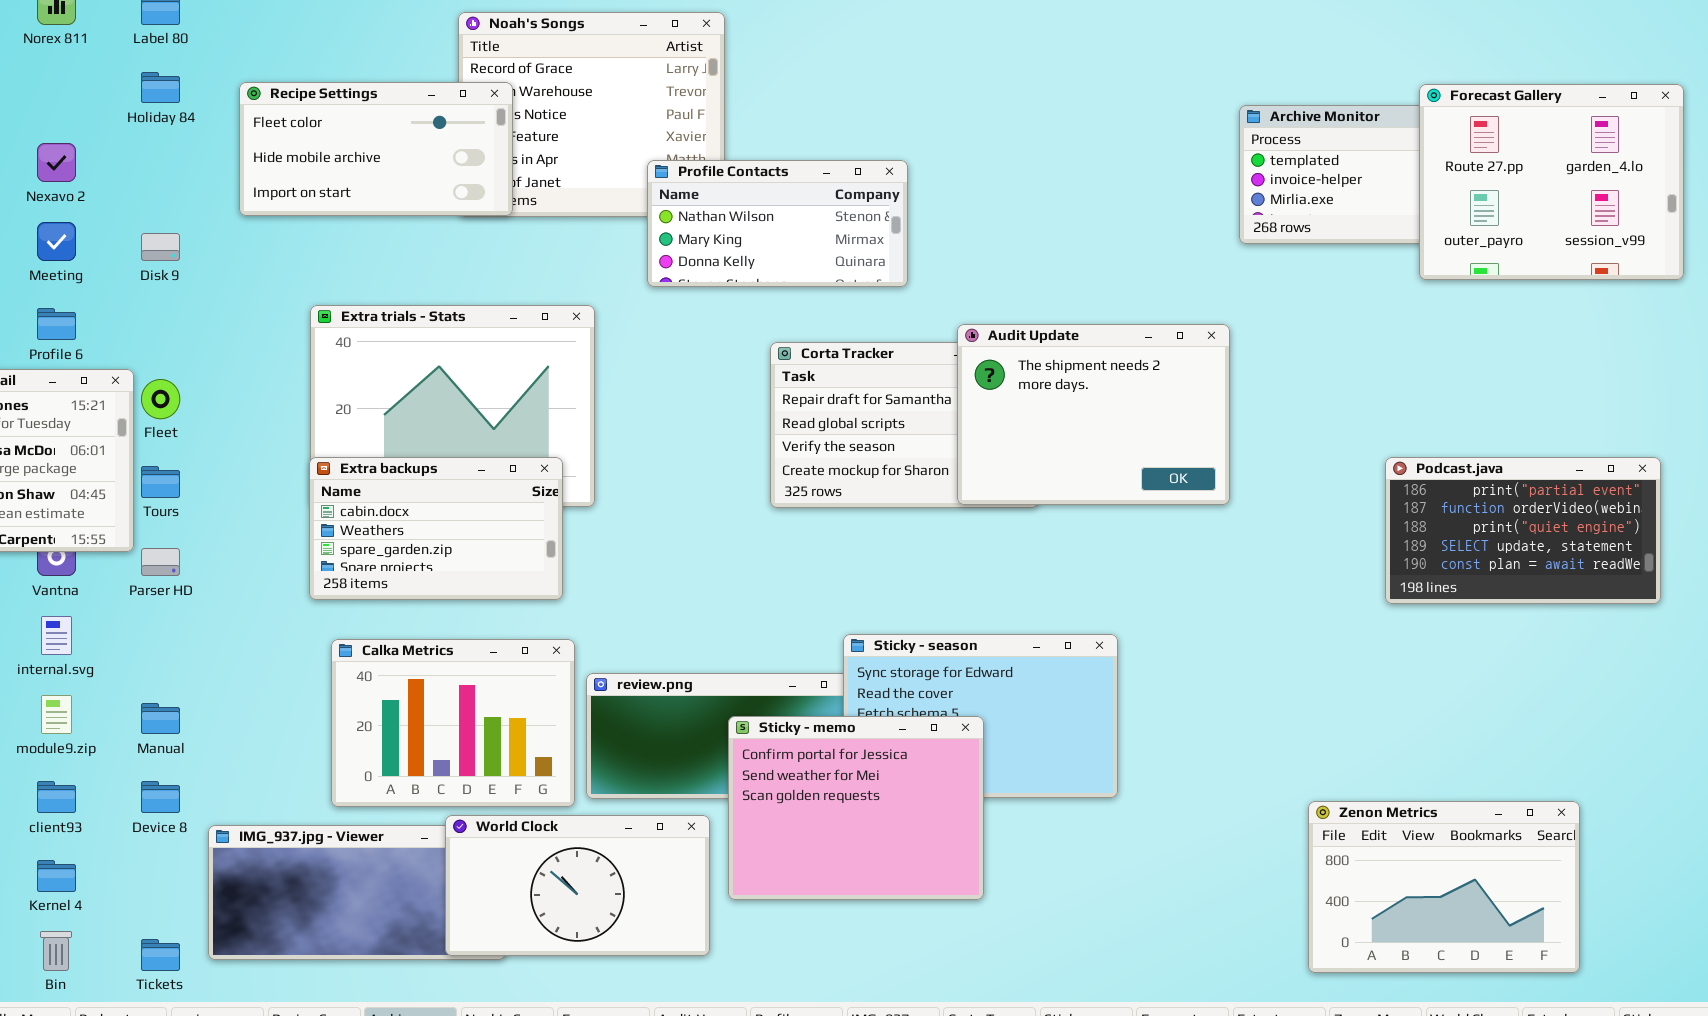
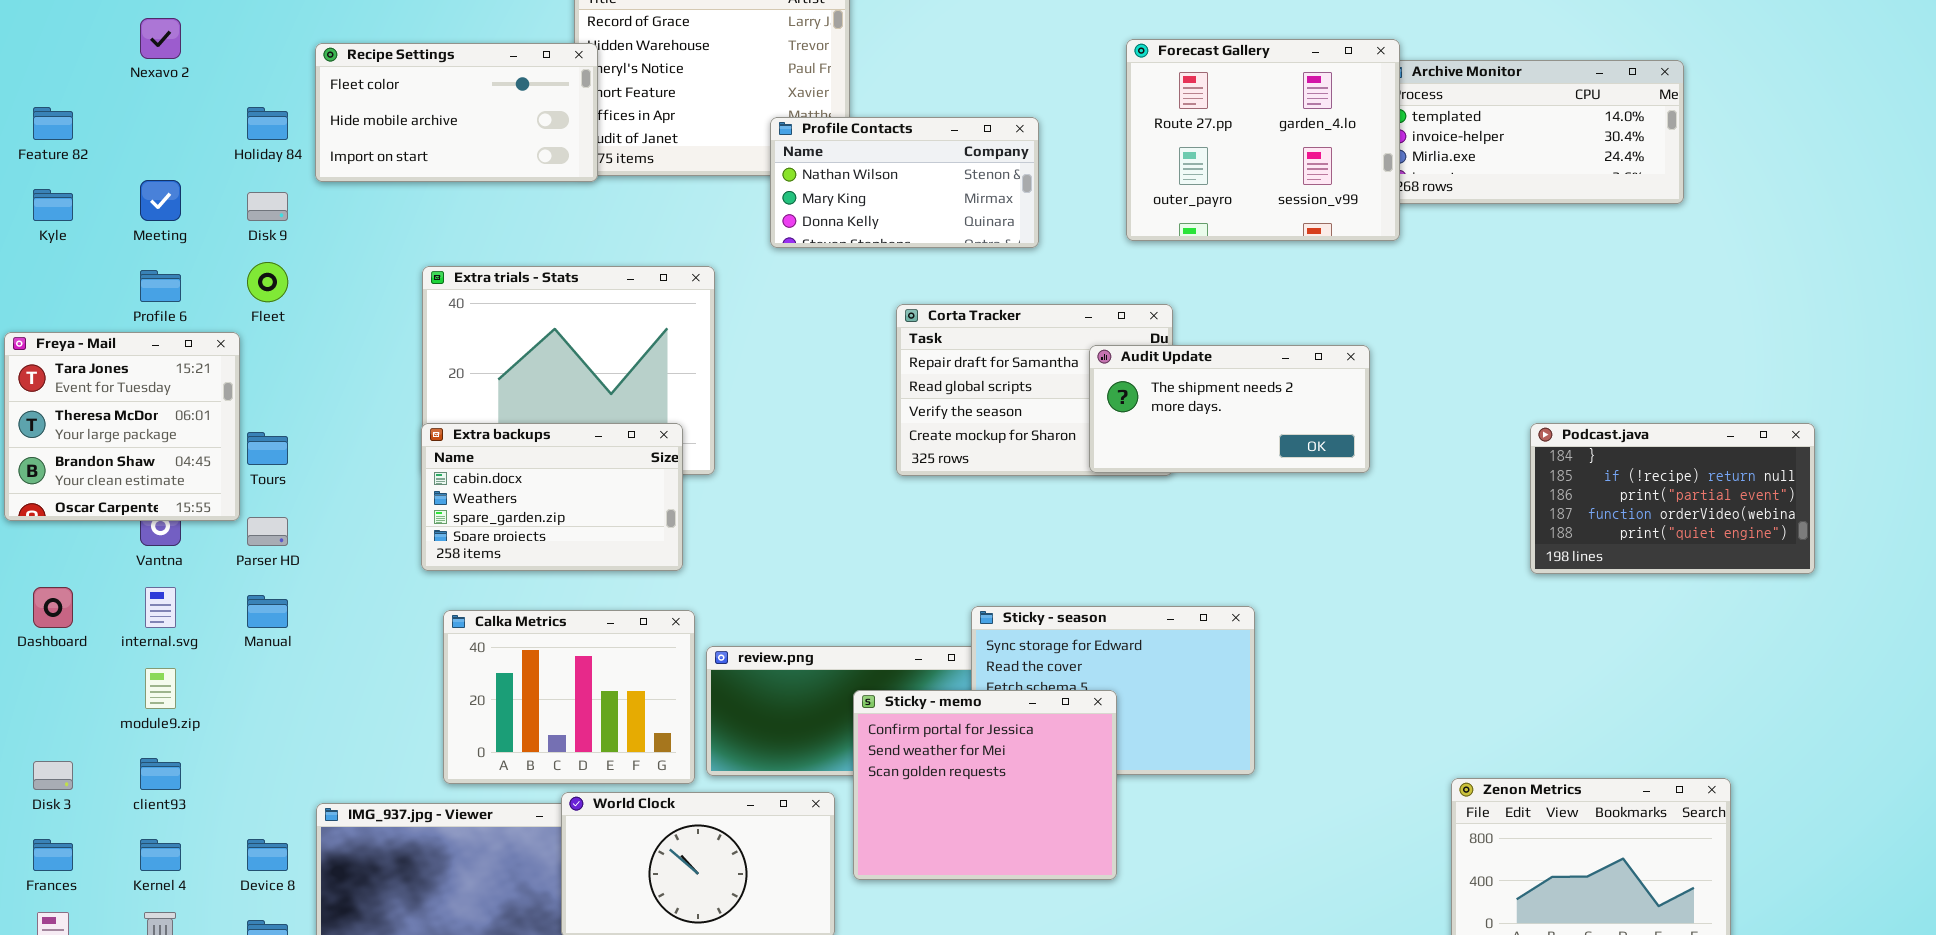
Holiday 84: [141,72,180,103] -> [247,107,288,140], moved
Recipe Settings: [239,82,513,216] -> [315,43,598,182], moved
Forecast Gallery: [1419,84,1684,280] -> [1126,39,1400,241], moved
Nexavo 2: [37,143,76,182] -> [140,18,181,59], moved
Audit Update: [957,324,1230,505] -> [1089,345,1370,473], resized
Fleet: [141,379,180,419] -> [247,262,288,302], moved
Podcast.java: [1385,457,1661,604] -> [1530,423,1815,574], scrolled up 2 rows
Manual: [141,703,180,734] -> [247,595,288,628], moved
Device 8: [141,781,180,813] -> [247,839,288,871], moved

